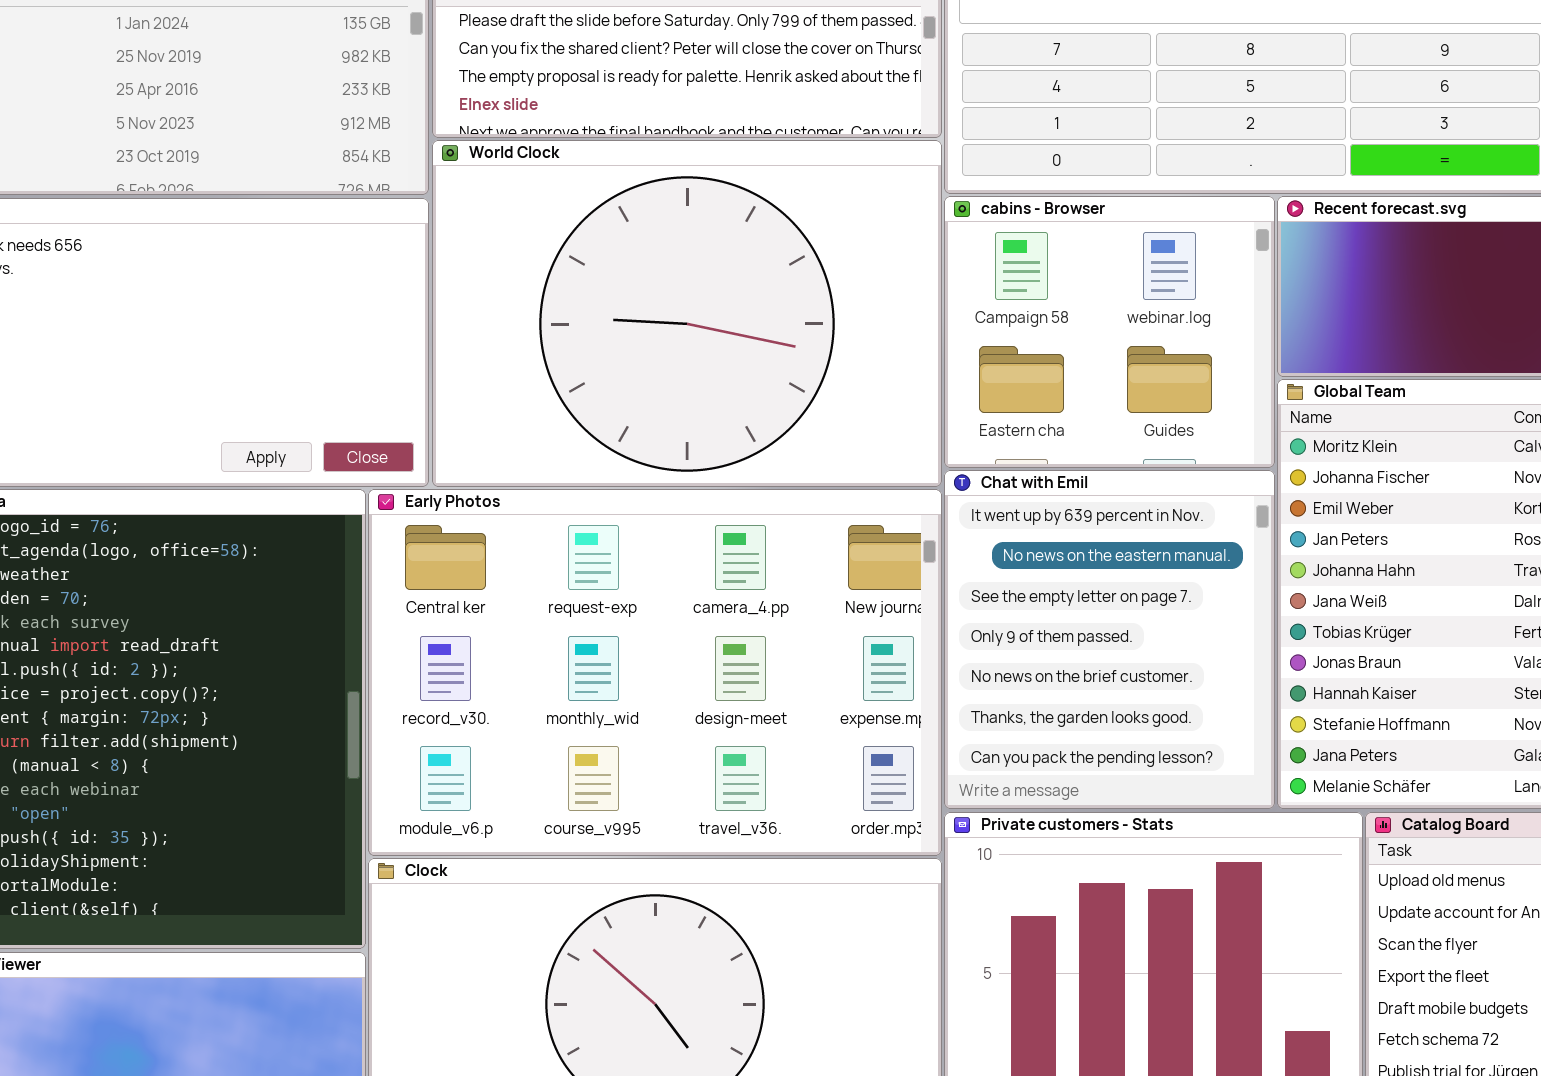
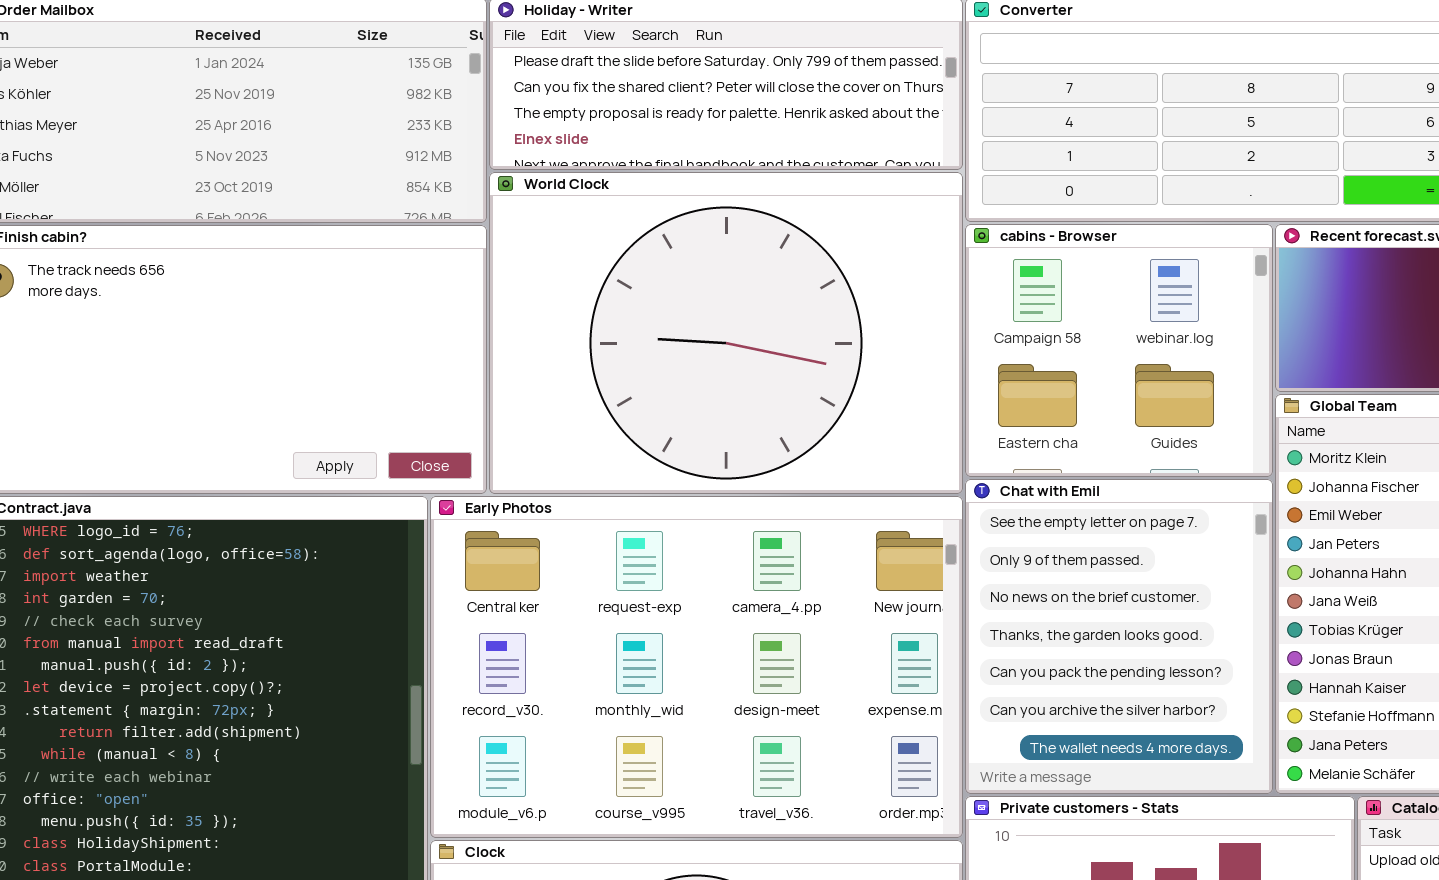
Chat with Emil: [944,470,1275,809] -> [965,479,1273,794], scrolled down 2 rows

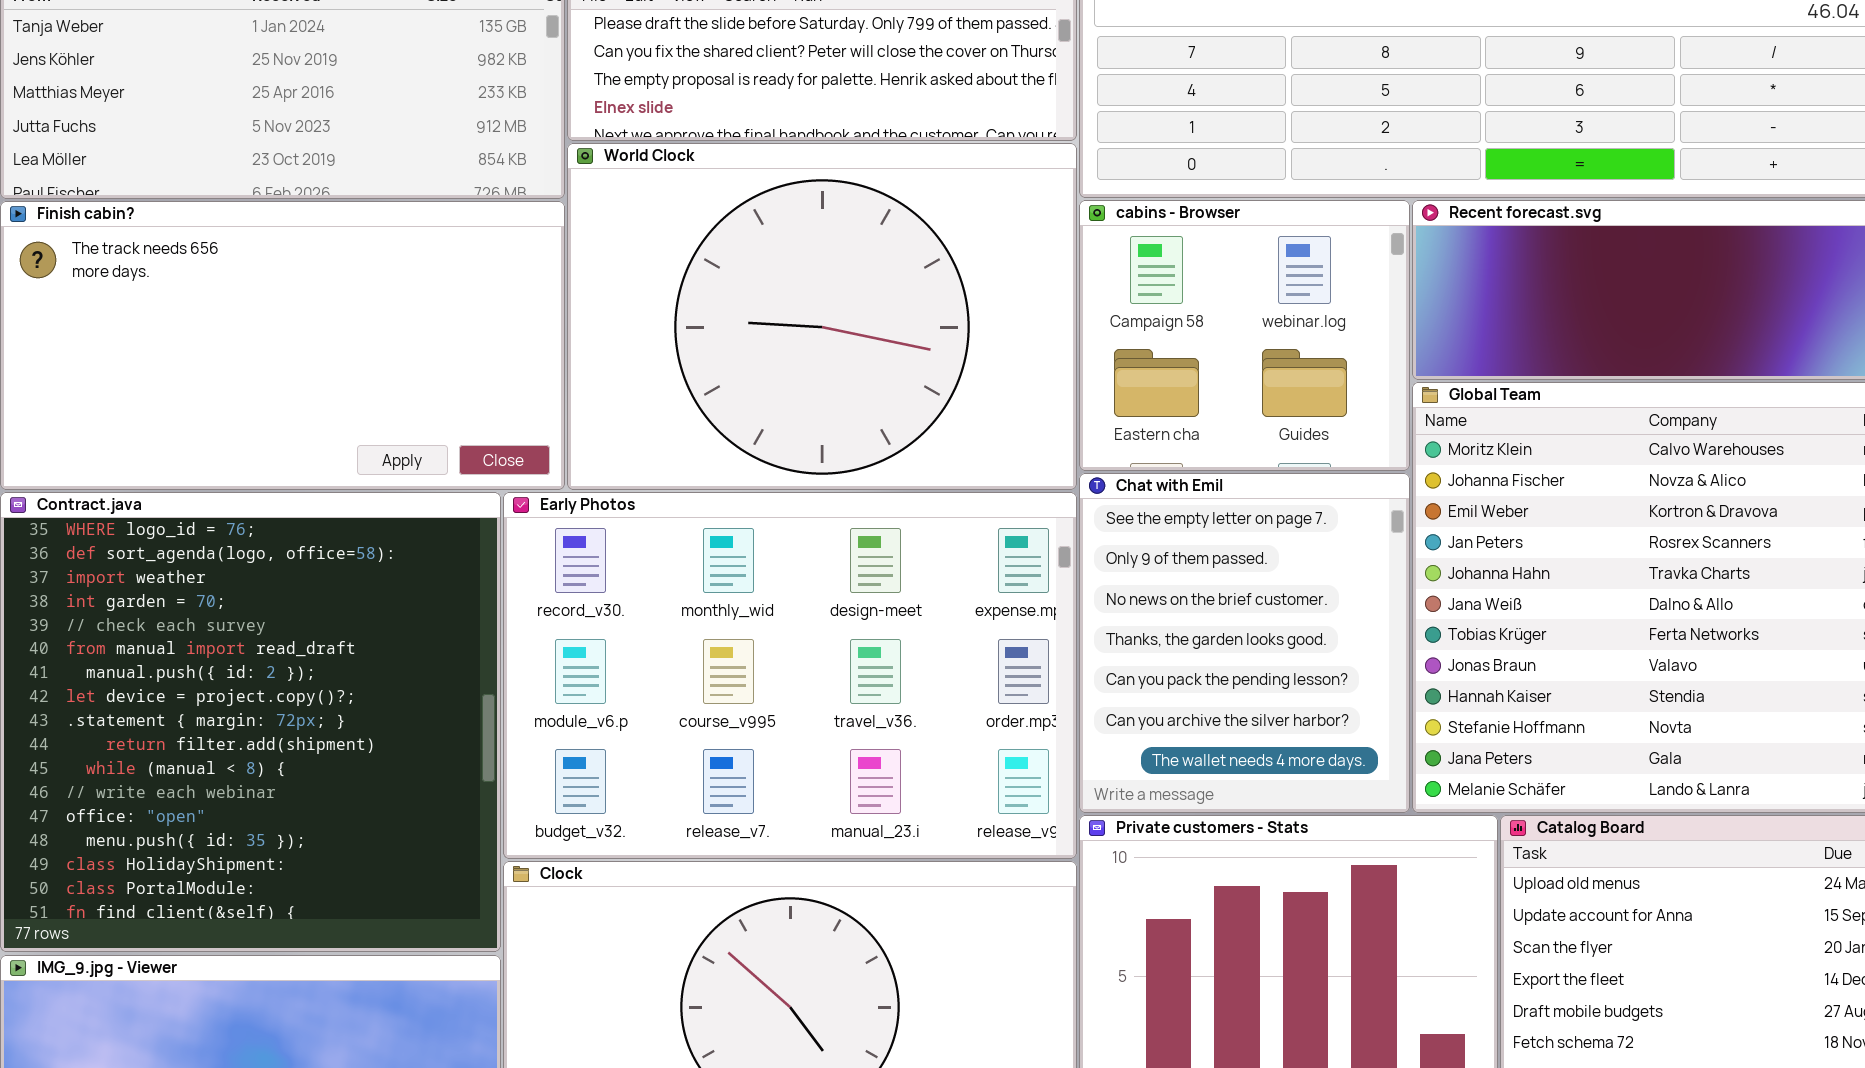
Early Photos: [430,496,963,838] -> [503,492,1077,859], scrolled down 1 row

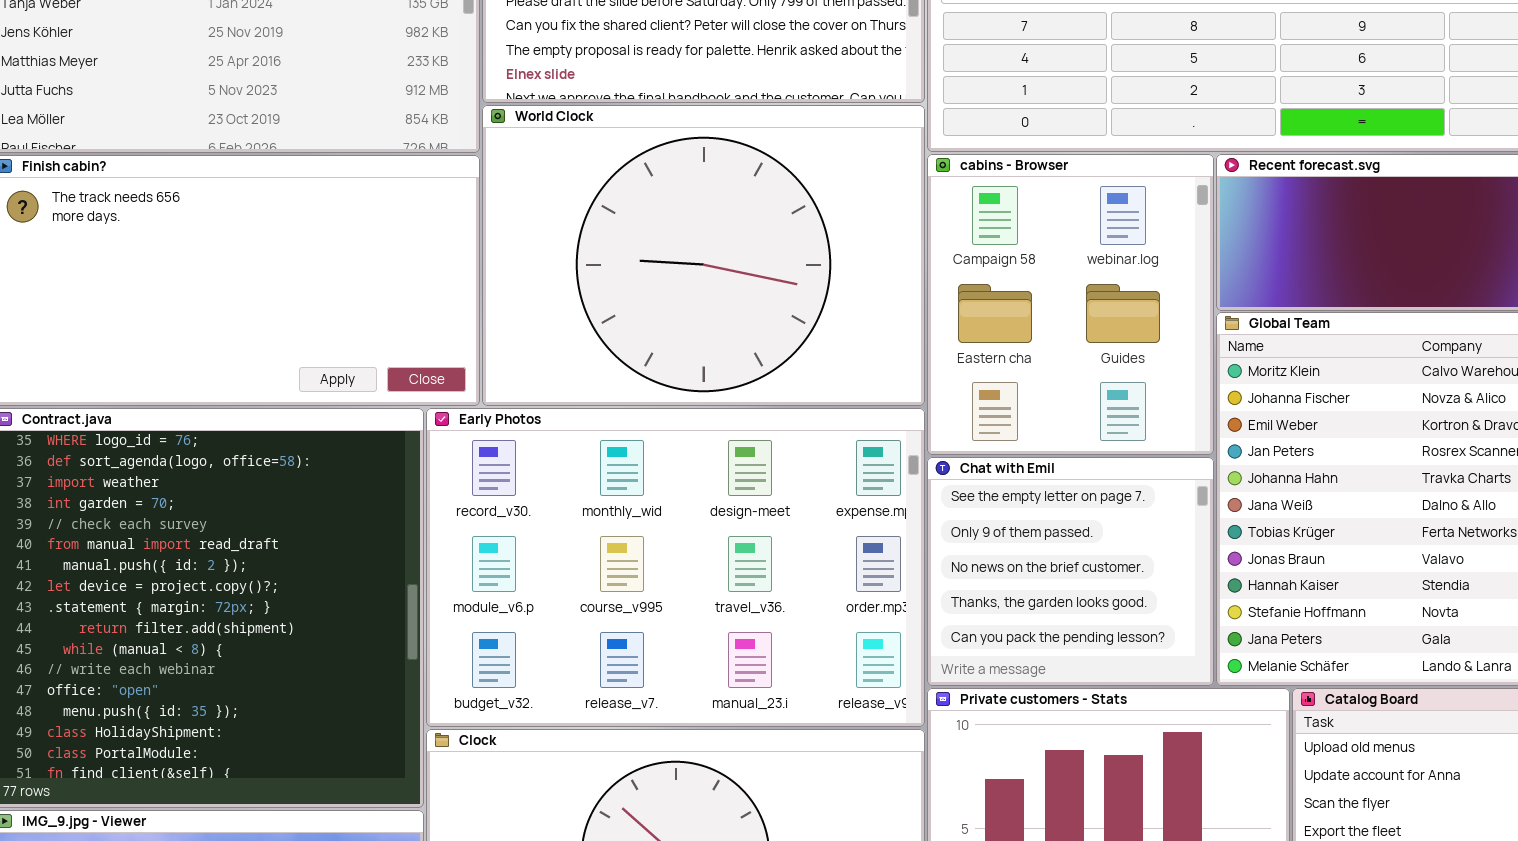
cabins - Browser: [1079,200,1410,471] -> [927,154,1214,455], resized
Chat with Emil: [1079,473,1410,813] -> [927,457,1214,686], resized

